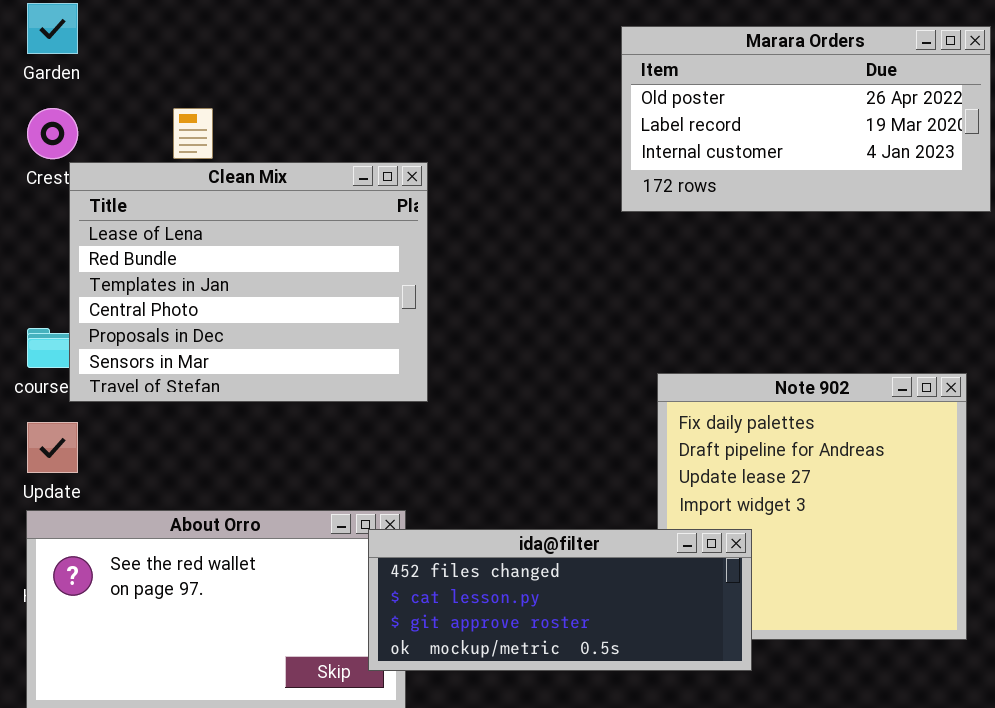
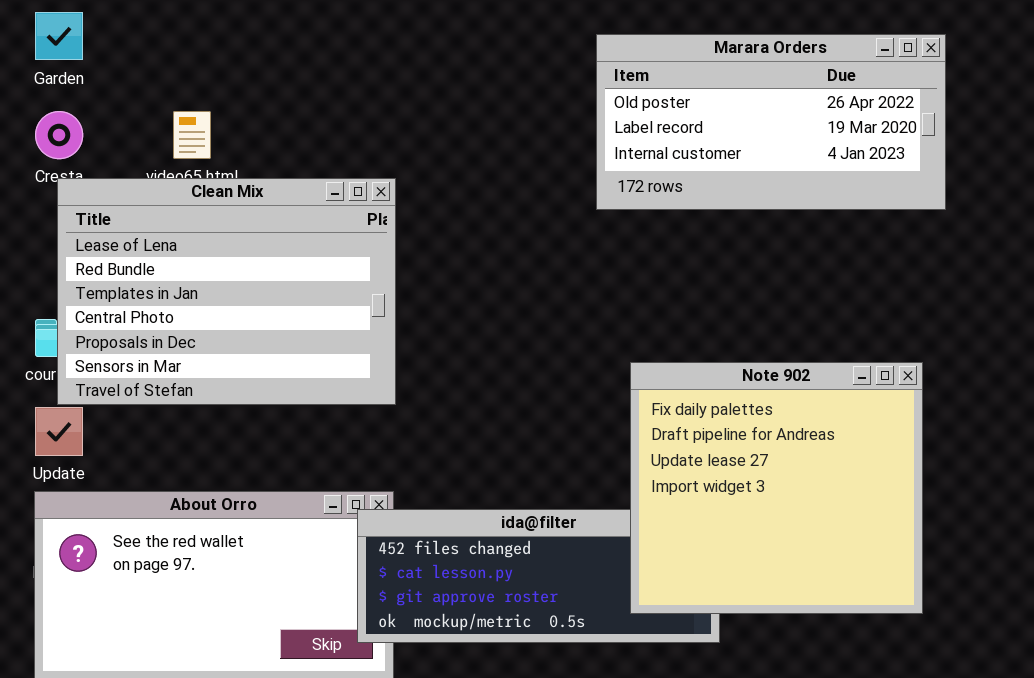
Clean Mix: [69,162,428,402] -> [57,178,396,405], moved
Note 902: [657,373,967,640] -> [630,362,923,614], raised

